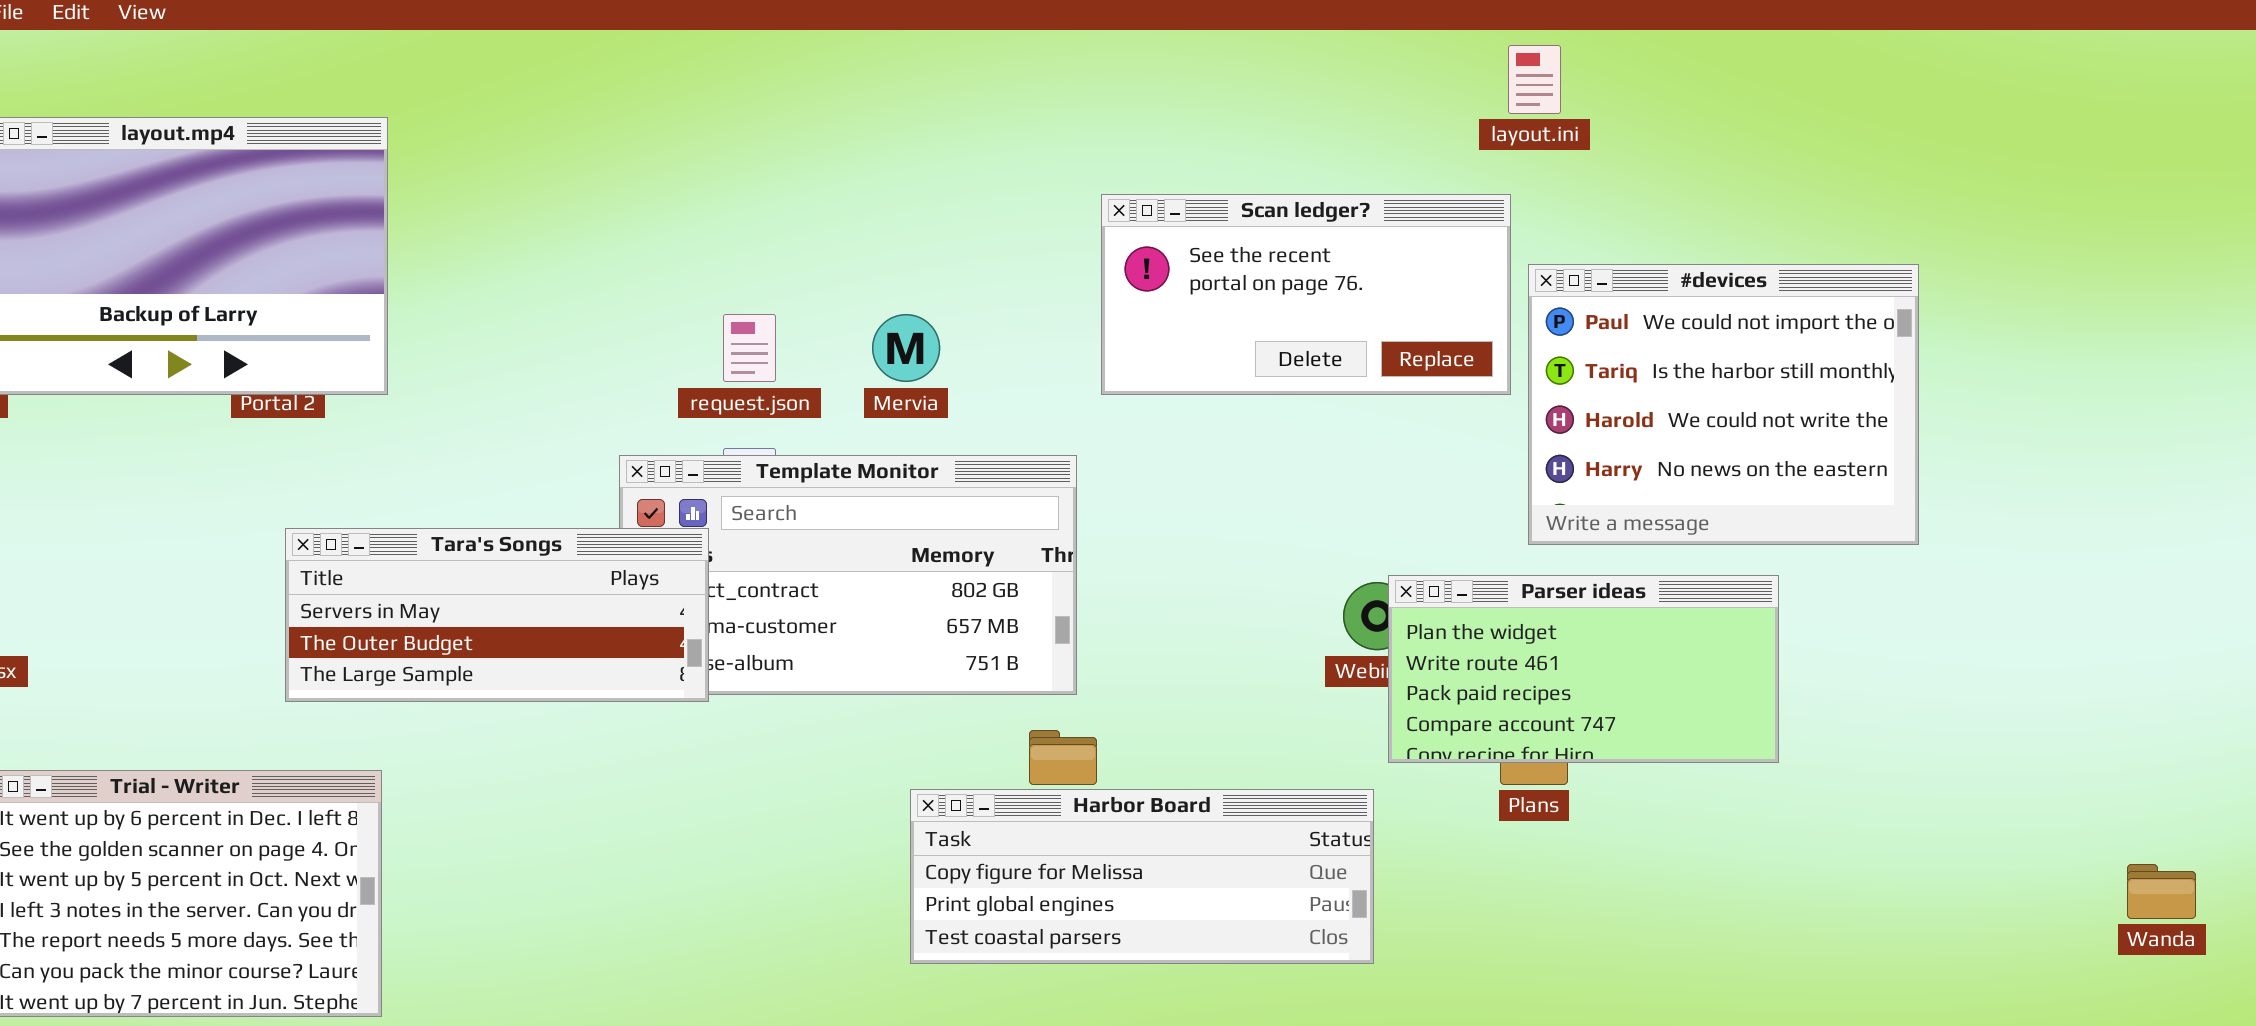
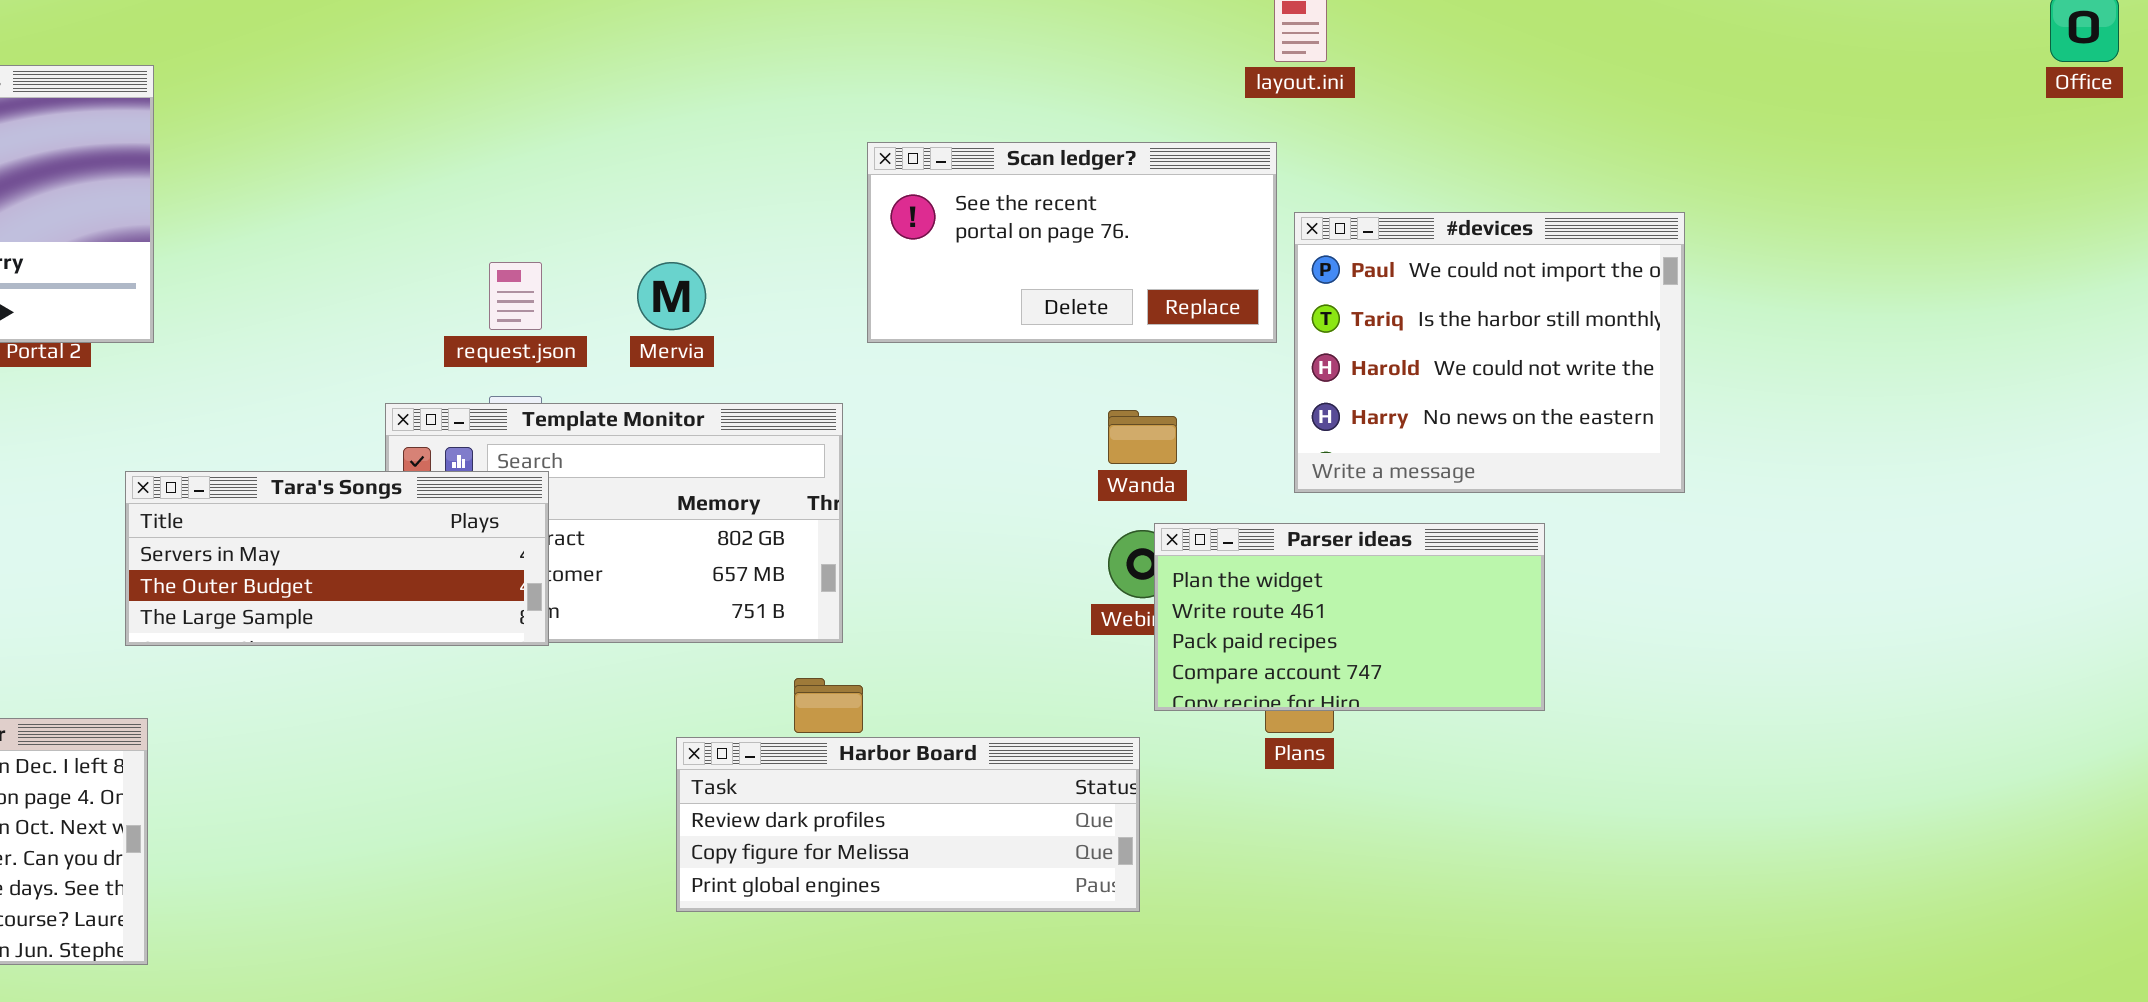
Tara's Songs: [285,528,709,702] -> [125,471,549,646], moved
Harbor Board: [910,789,1374,964] -> [676,737,1140,912], scrolled up 1 row
Wanda: [2127,864,2196,919] -> [1108,410,1177,464], moved

